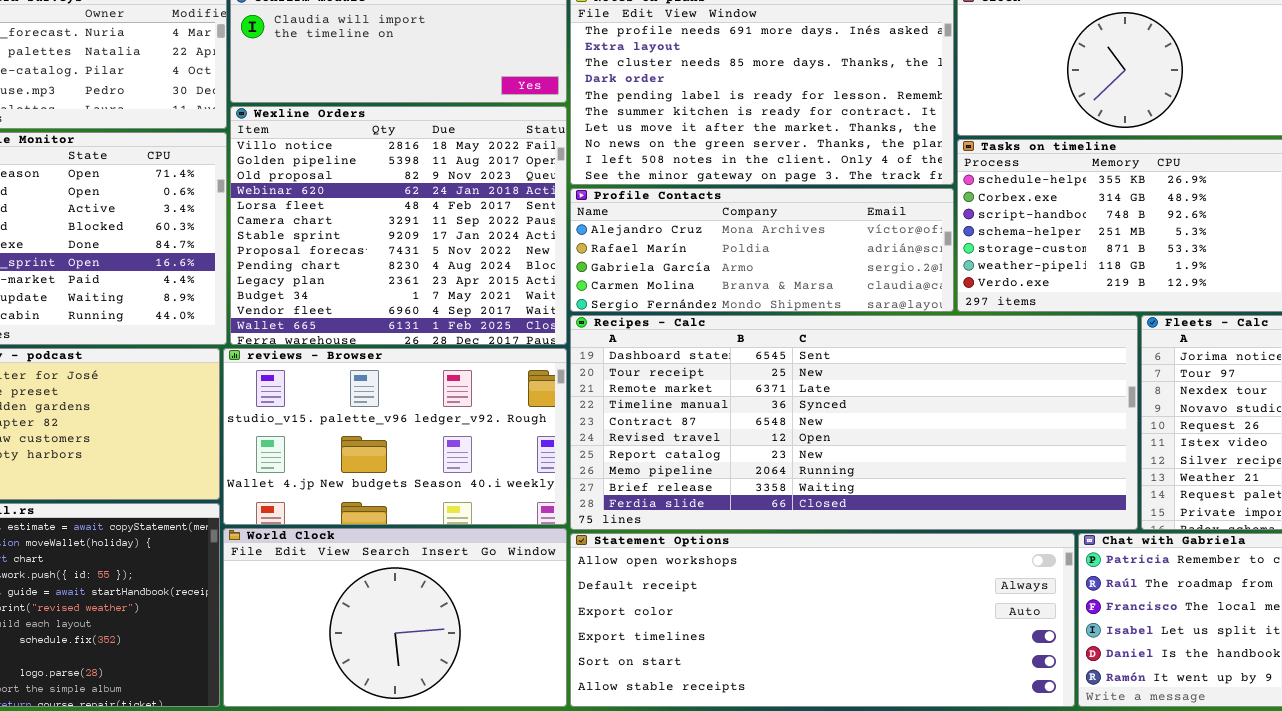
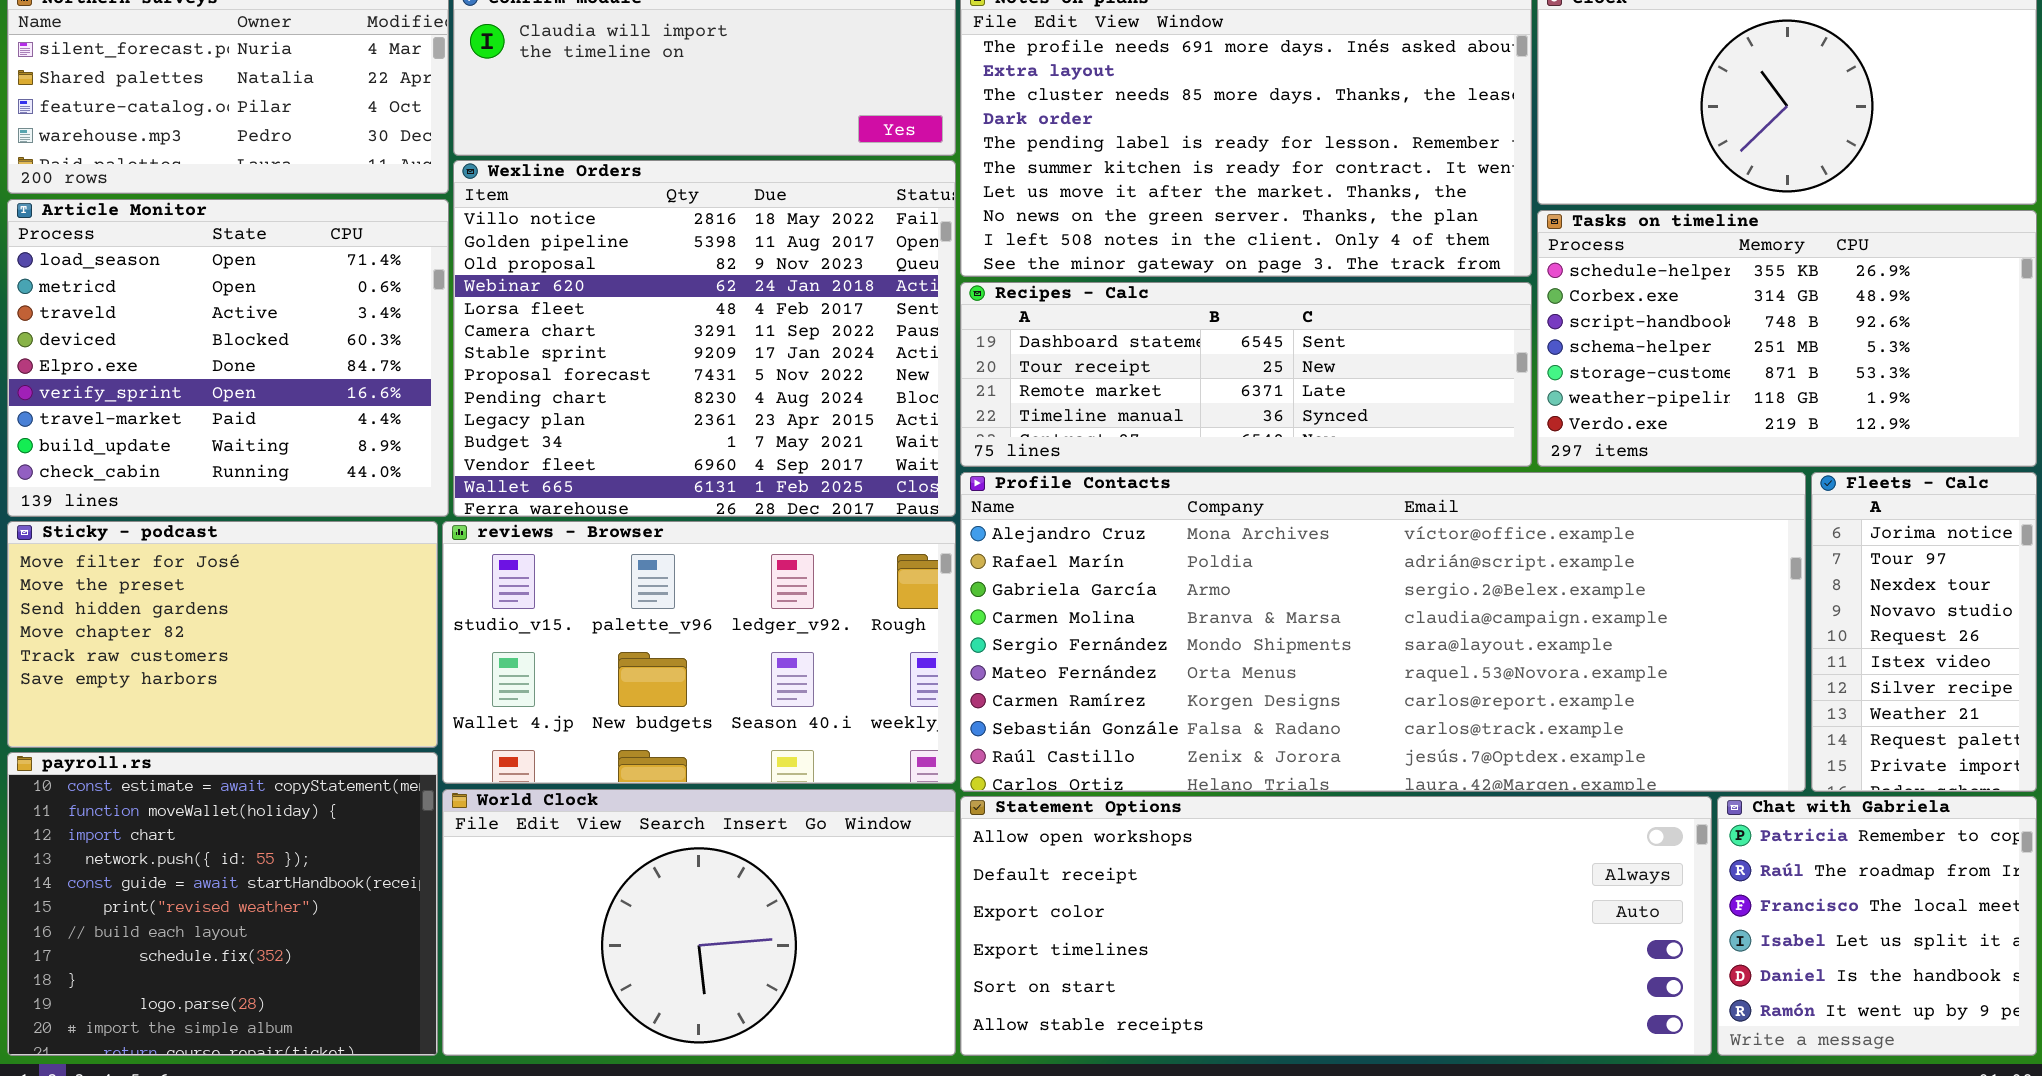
Profile Contacts: [570,188,954,312] -> [960,472,1806,792], moved, resized
Recipes - Calc: [570,315,1138,530] -> [960,282,1532,467], moved, resized

